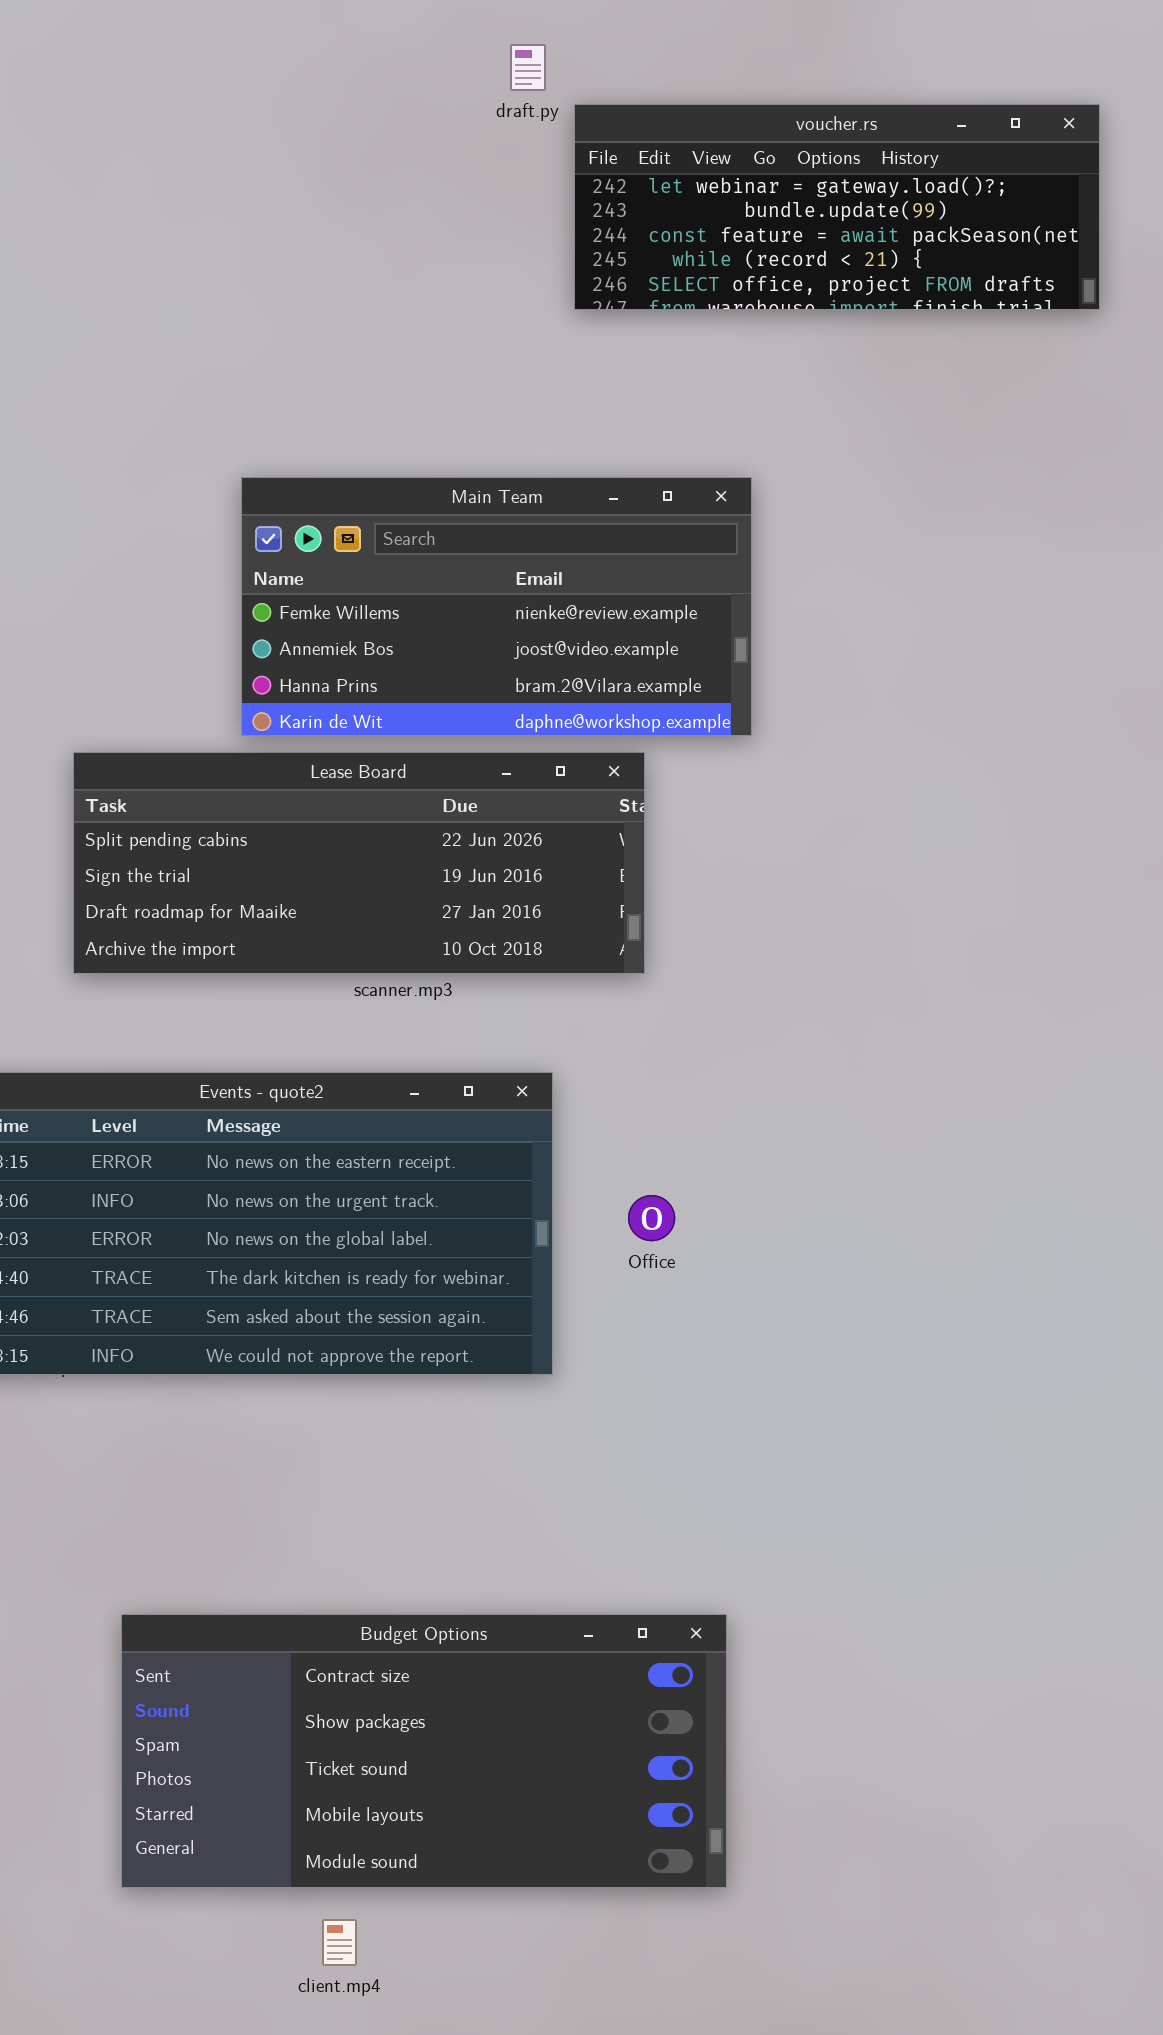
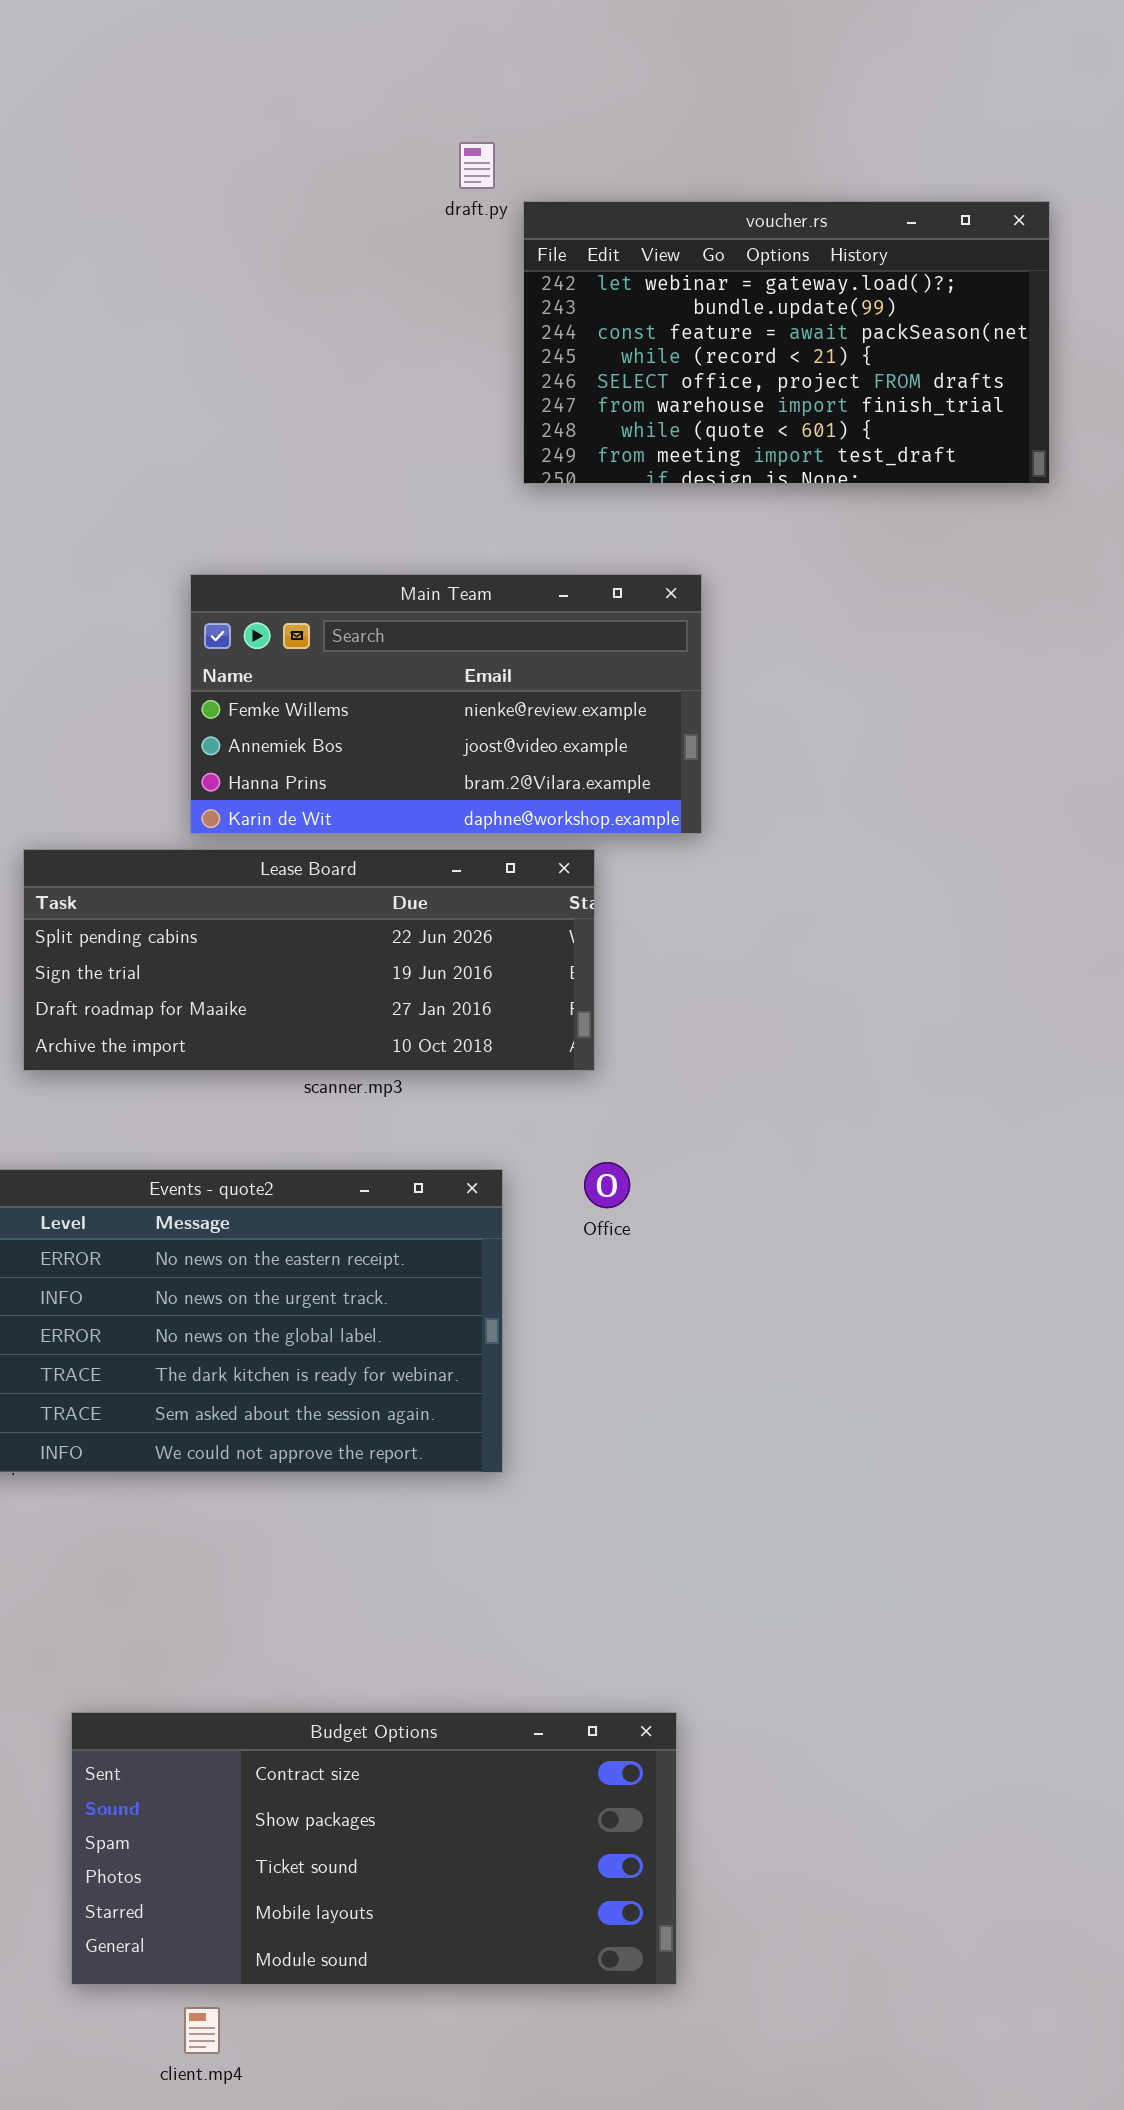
voucher.rs: [574,104,1100,310] -> [523,201,1050,484], resized
Office: [628,1195,675,1241] -> [584,1162,630,1208], moved
client.mp4: [322,1919,357,1966] -> [184,2007,220,2054], moved

